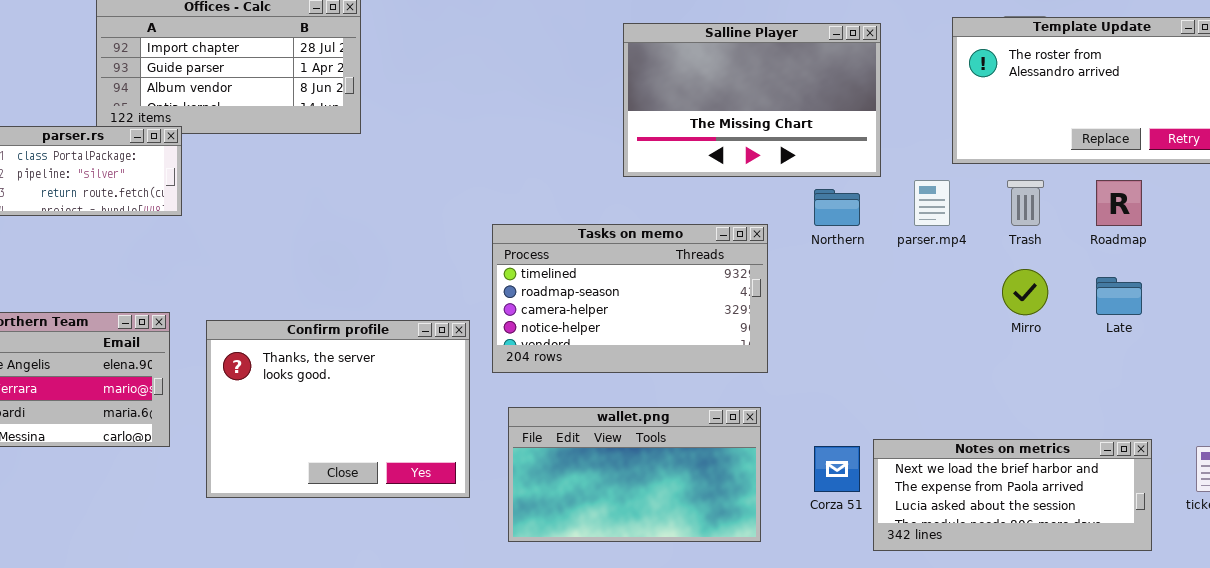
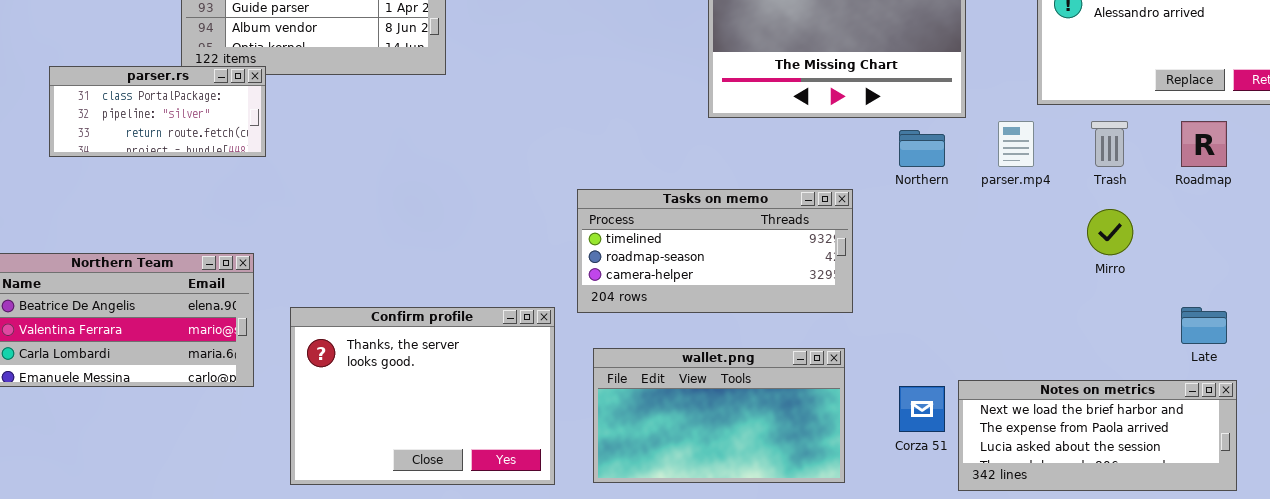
Tasks on memo: [492,224,768,373] -> [577,189,853,313], resized
Late: [1096,277,1142,315] -> [1181,307,1227,344], moved
Confirm profile: [206,320,470,498] -> [290,307,555,485], moved

